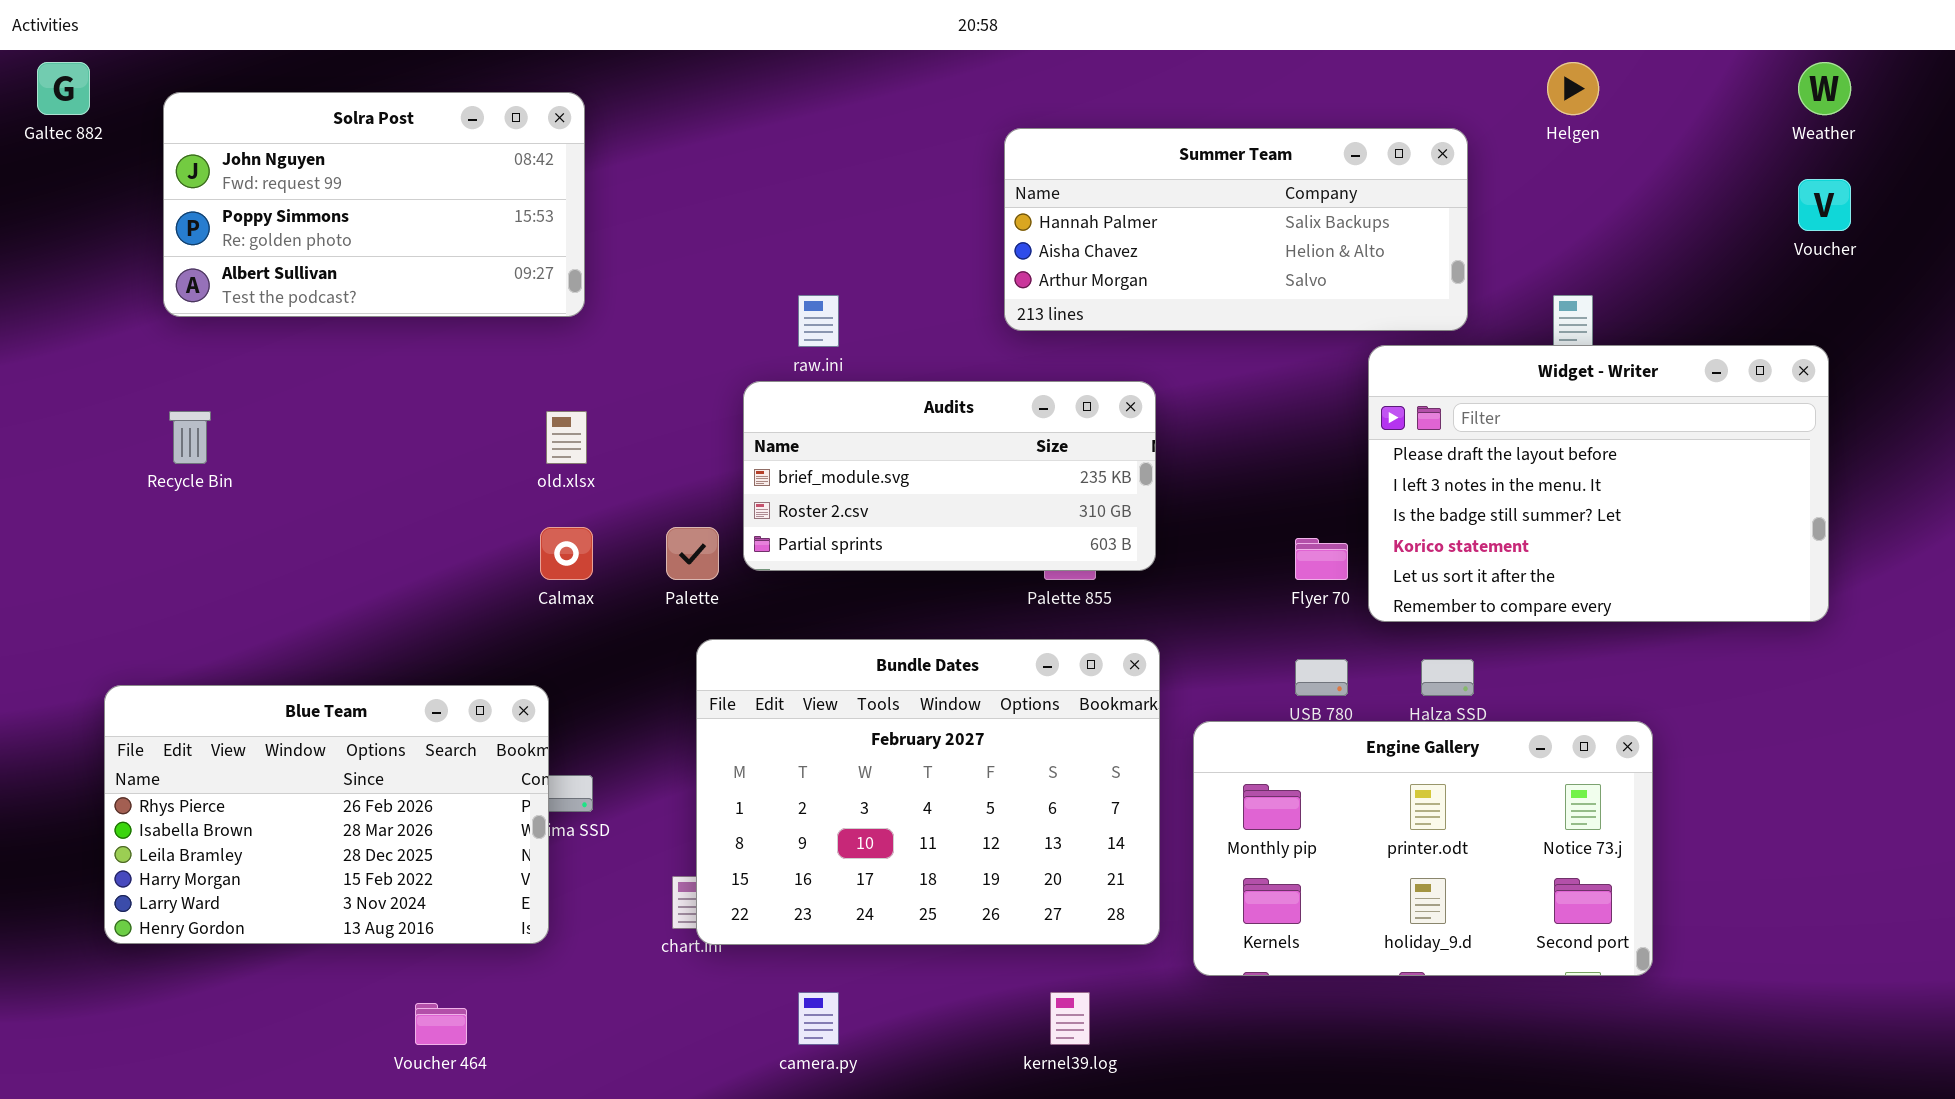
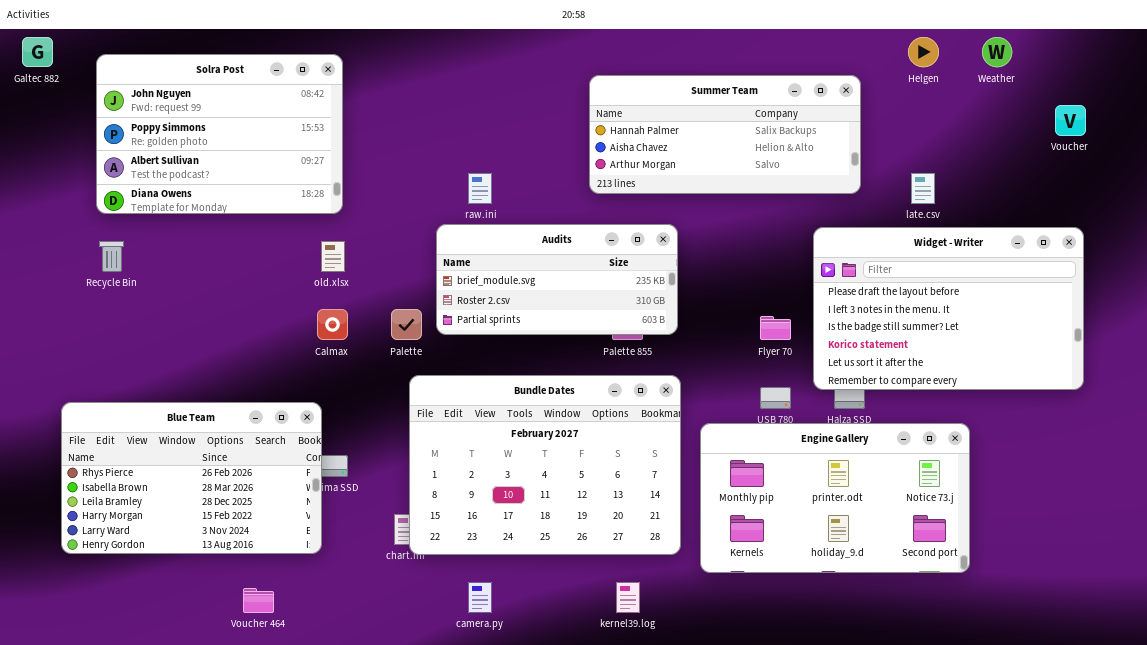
Weather: [1798,62,1851,115] -> [982,37,1012,67], moved
Solra Post: [163,92,585,317] -> [96,54,343,214], resized
Widget - Writer: [1368,345,1829,622] -> [813,227,1084,390], moved

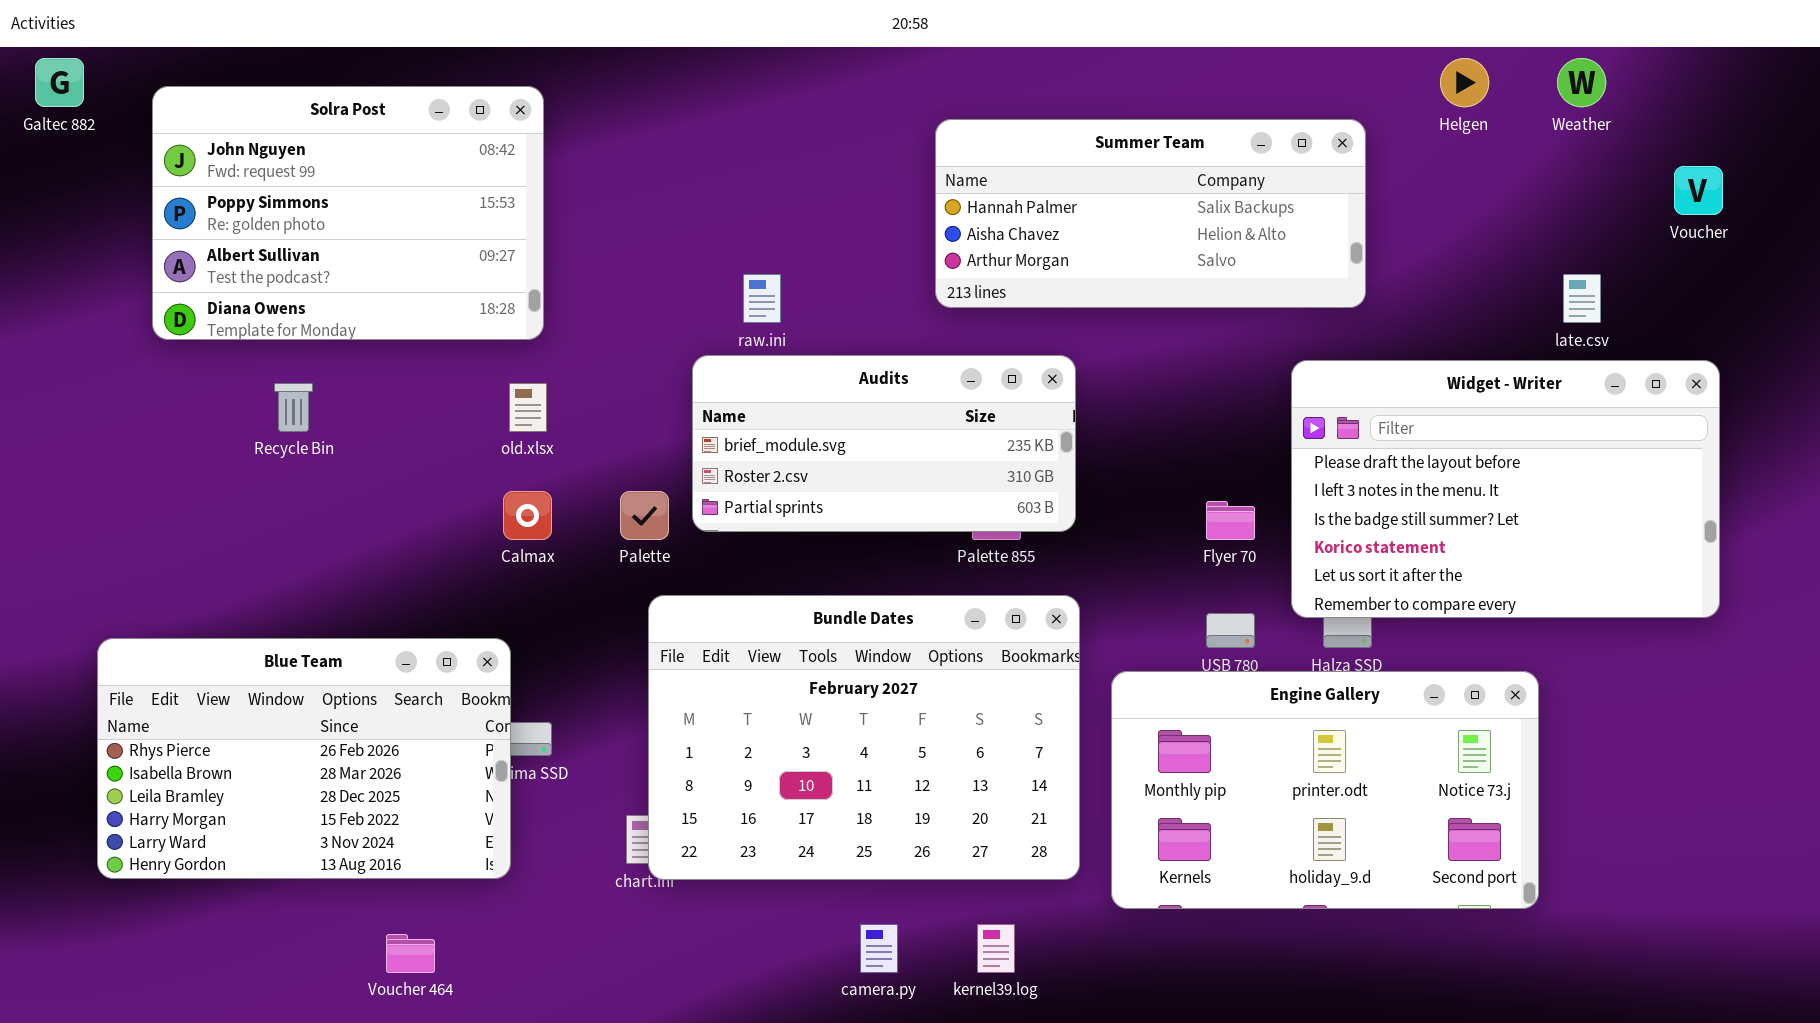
late.csv: [911,173,935,204] -> [1563,274,1601,323], moved
Recycle Bin: [99,241,124,272] -> [274,383,313,432], moved
camera.py: [468,582,492,613] -> [860,924,898,973], moved

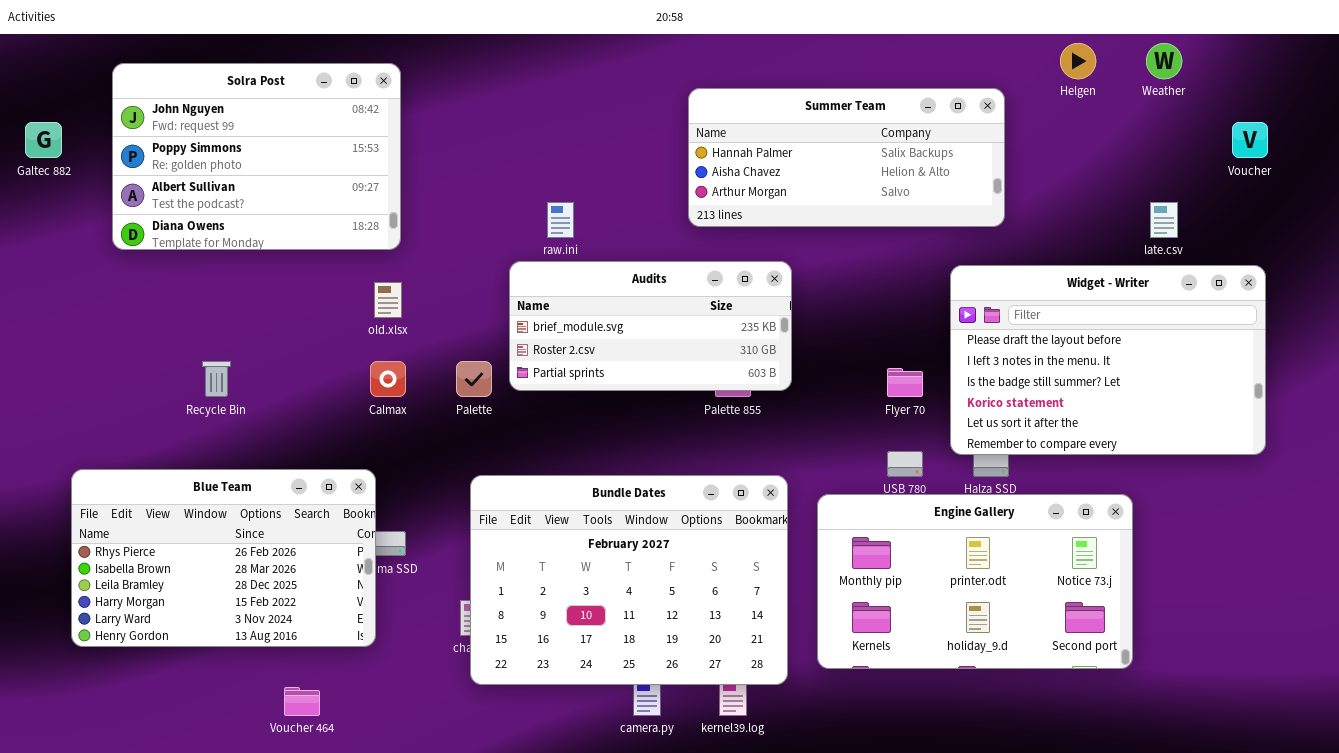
Galtec 882: [35,58,84,107] -> [25,122,62,158], moved
Recycle Bin: [274,383,313,432] -> [202,361,231,397], moved
Bundle Dates: [648,595,1080,880] -> [470,475,788,685], moved

